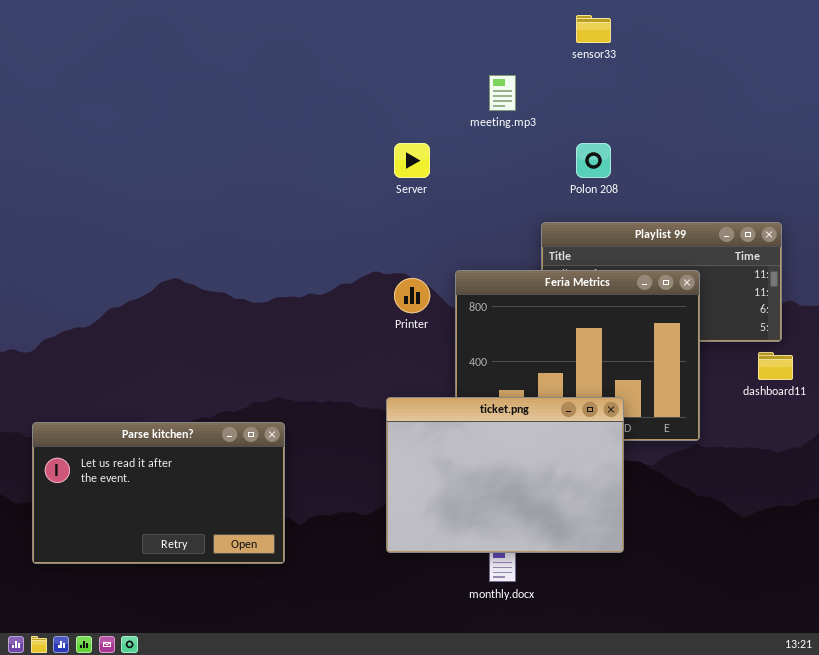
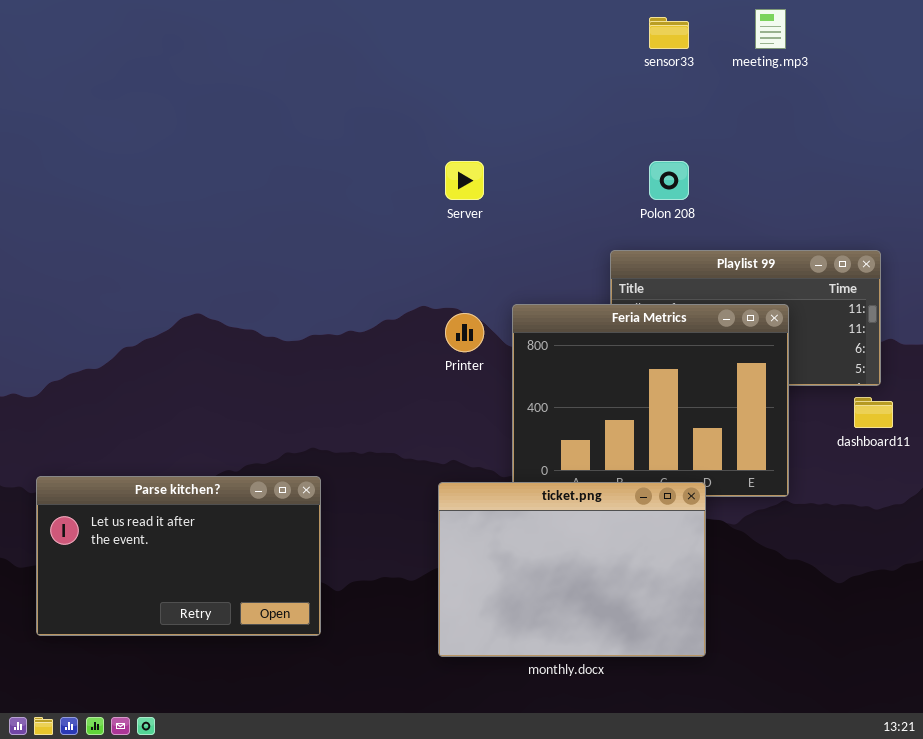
meeting.mp3: [489,75,516,111] -> [755,9,786,49], moved
ticket.png: [386,397,624,553] -> [438,482,706,657], moved

